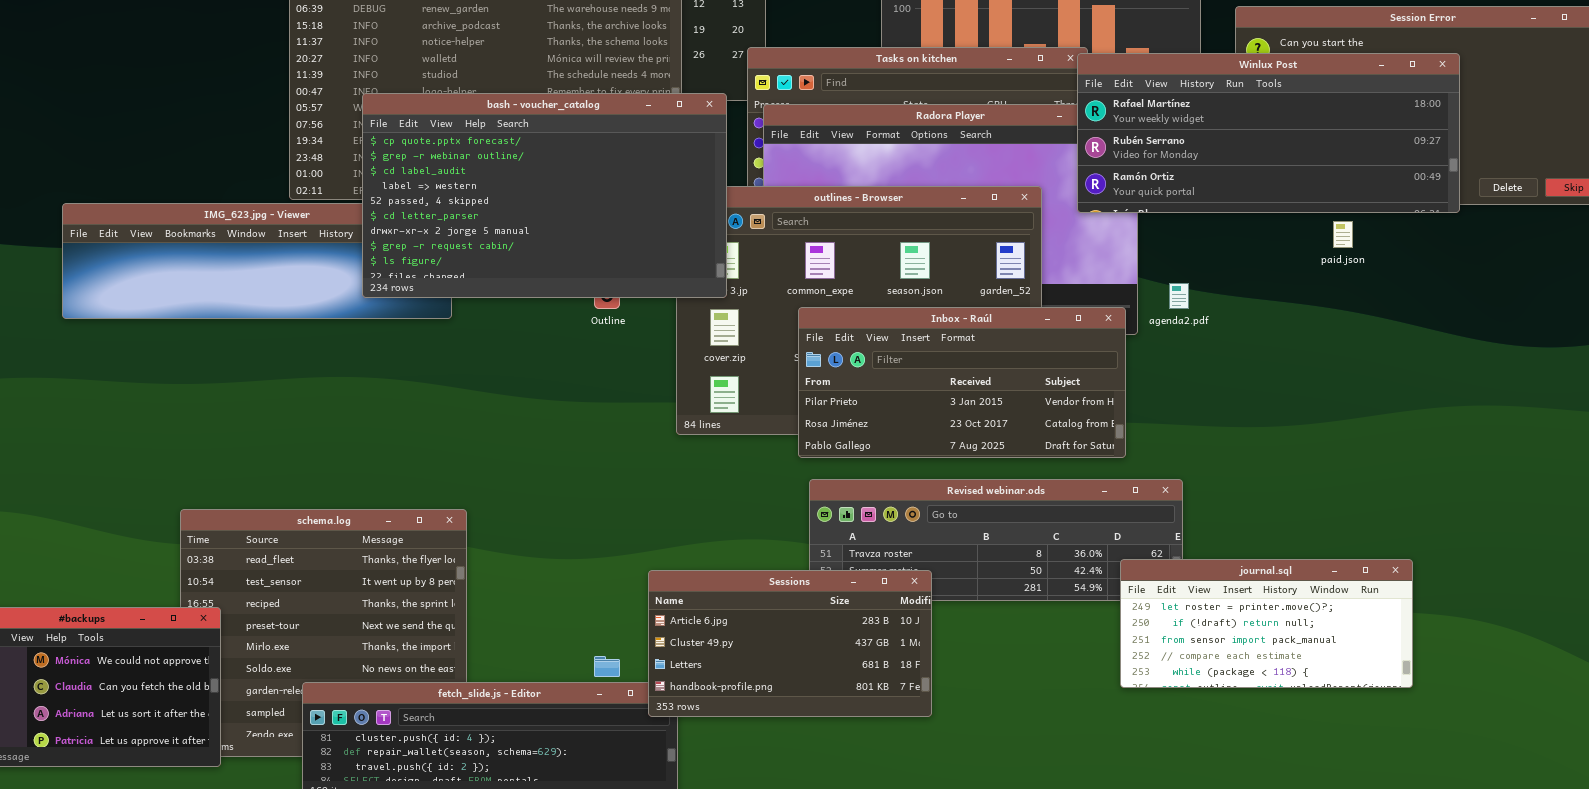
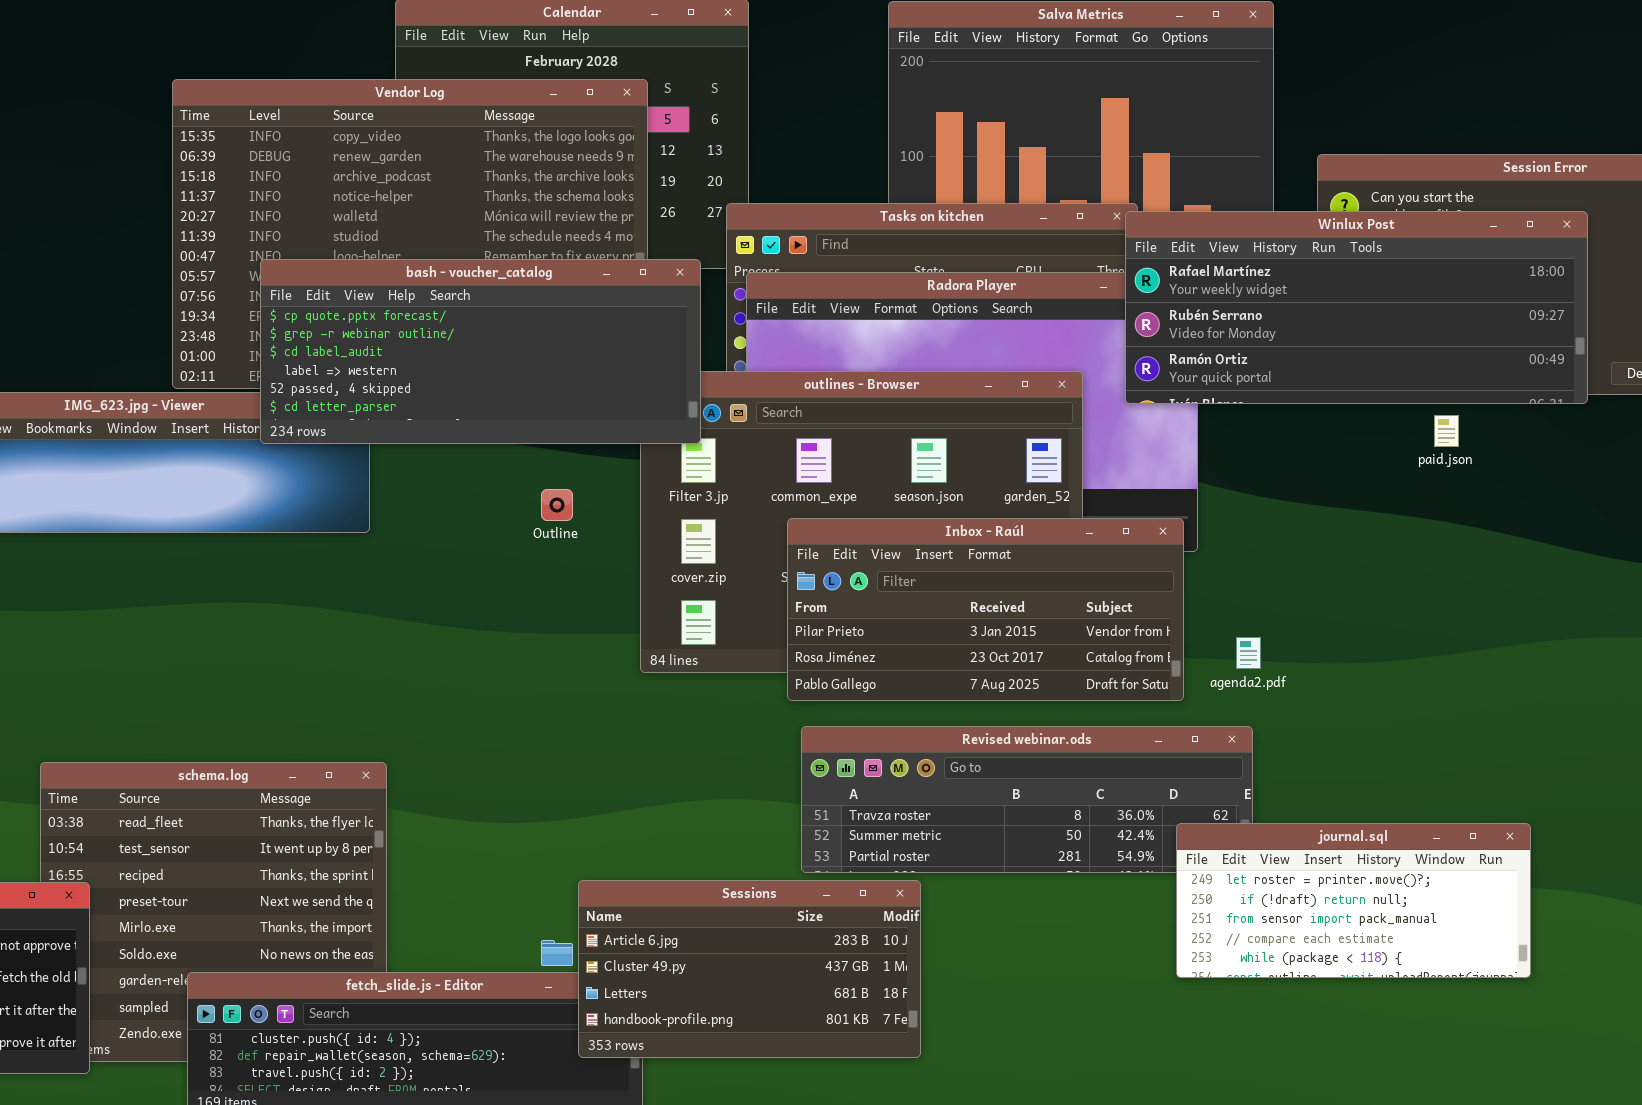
bash - voucher_catalog: [362,93,727,298] -> [260,259,701,444], resized
agenda2.pdf: [1169,283,1189,309] -> [1236,637,1261,669], moved
Sessions: [648,570,932,717] -> [578,880,921,1058], moved

